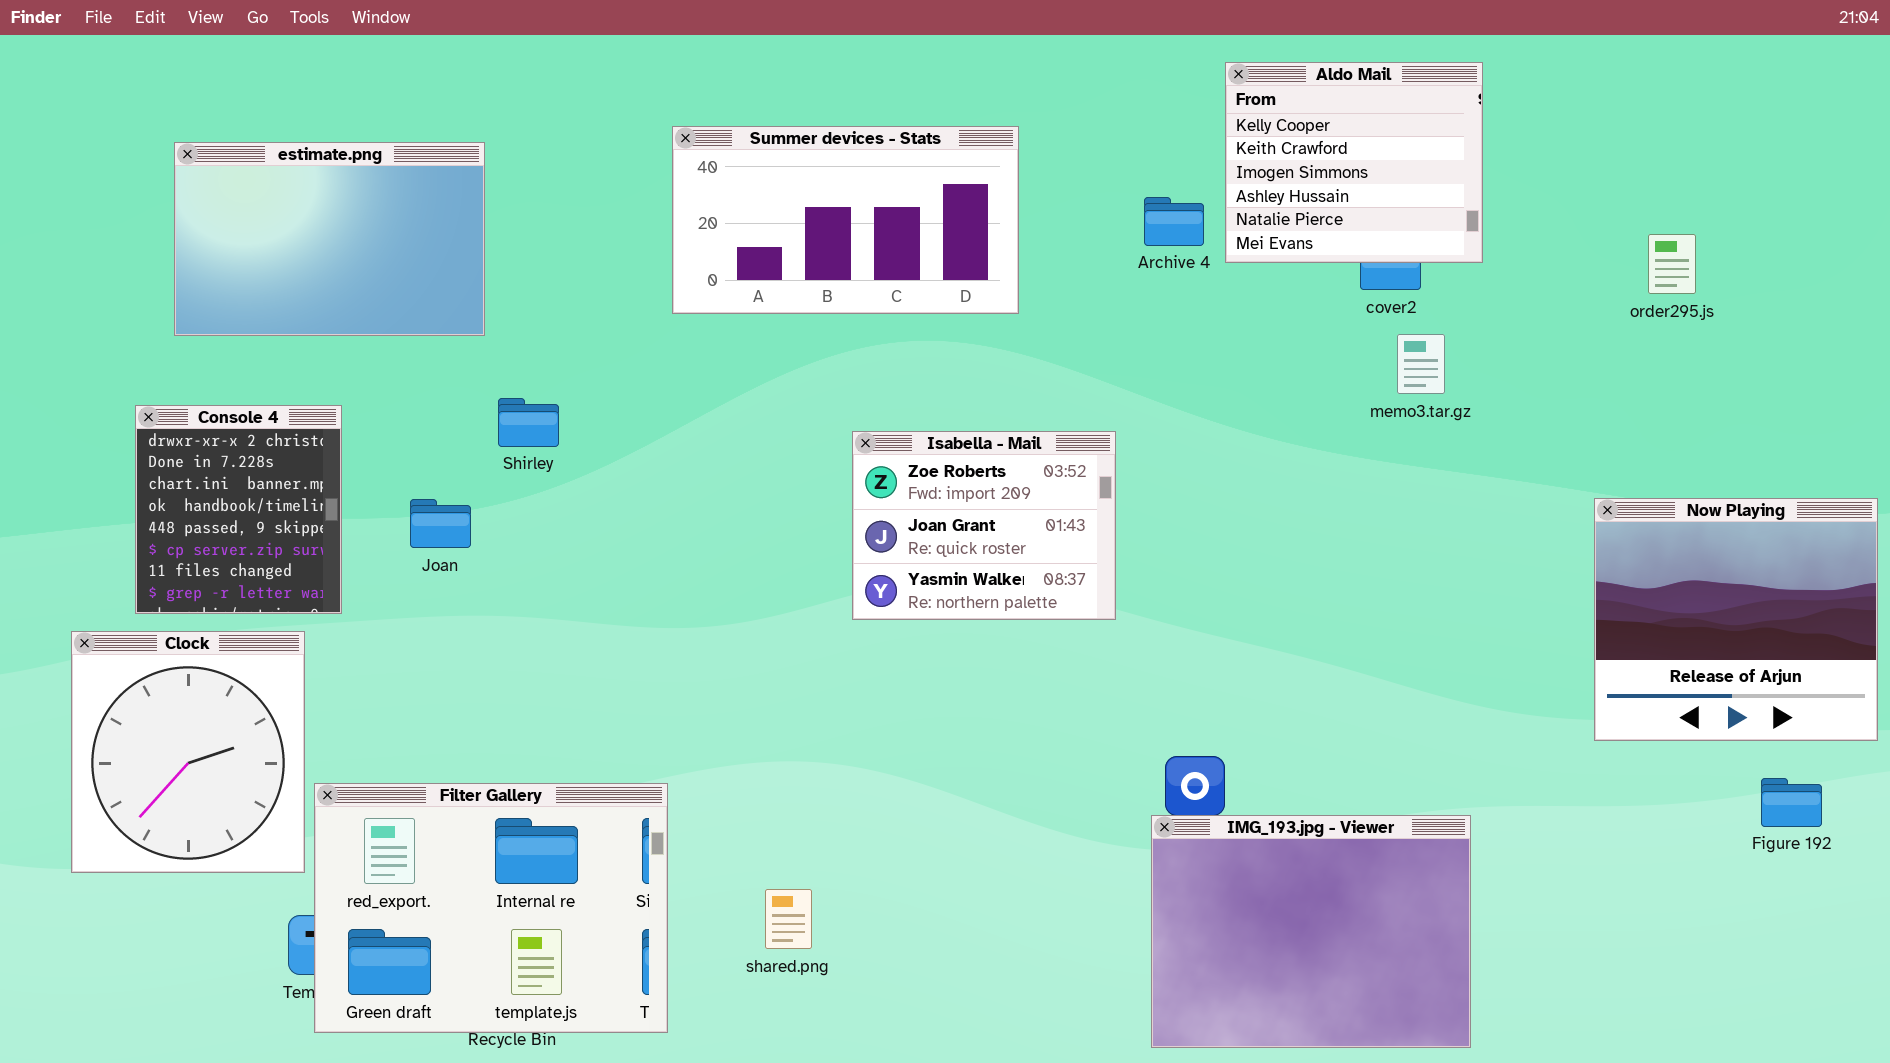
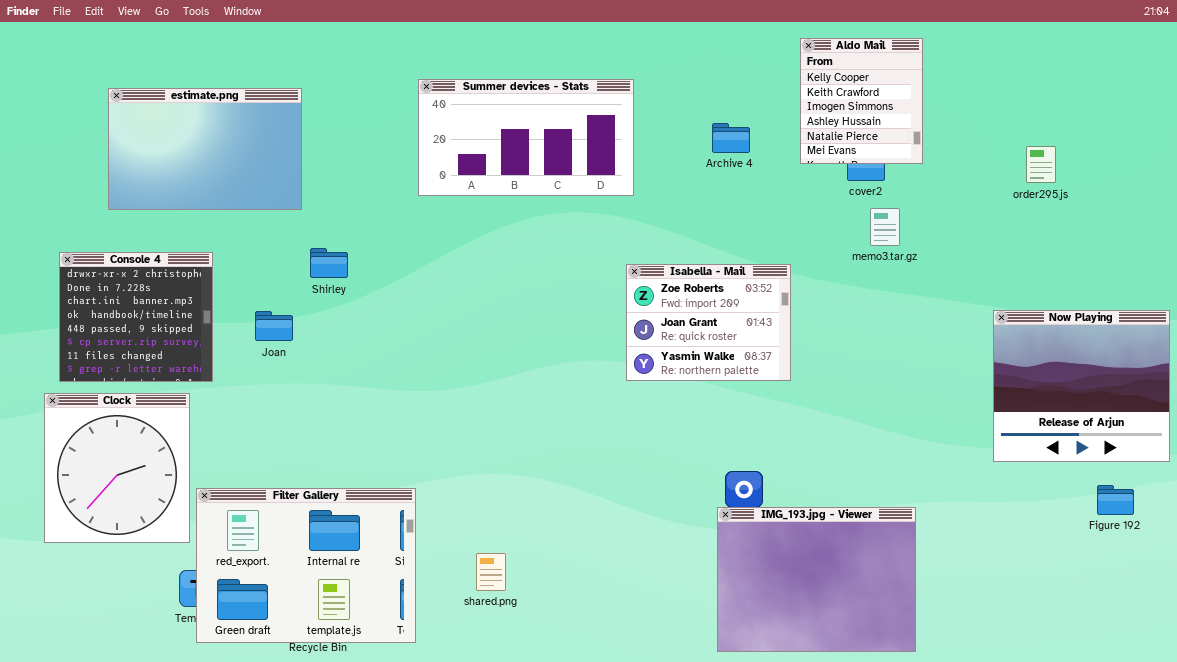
Aldo Mail: [1225,62,1483,263] -> [800,38,923,164], resized
Console 4: [135,405,342,614] -> [59,252,213,382], resized
Isabella - Mail: [852,431,1116,620] -> [626,264,791,381], moved

